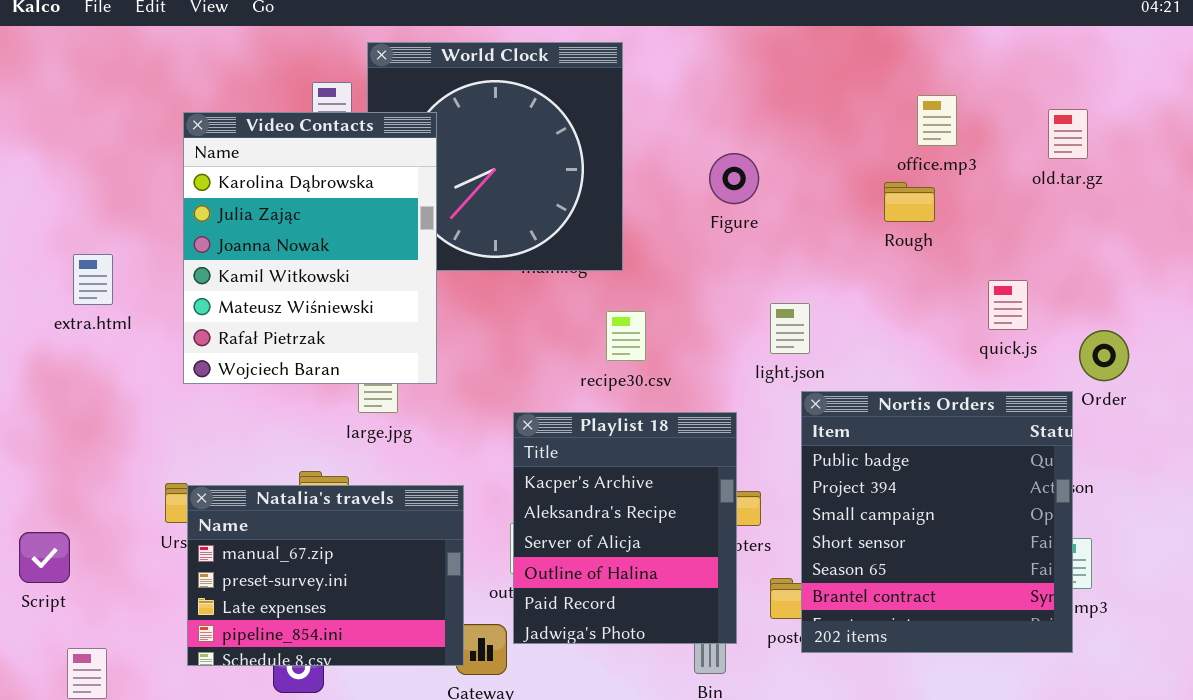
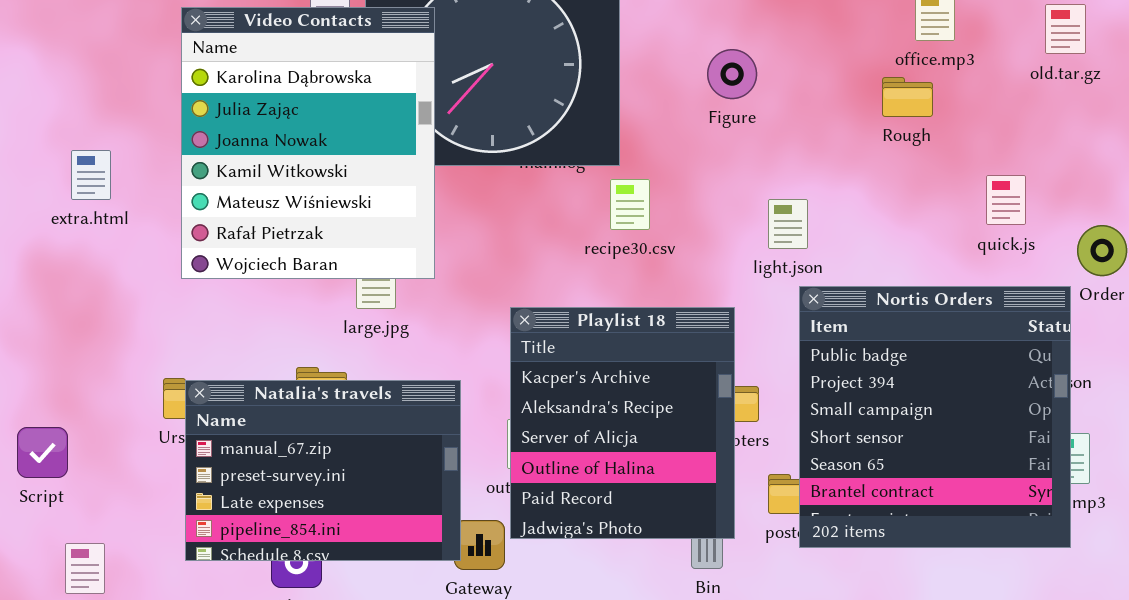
recipe30.csv: [606,311,646,361] -> [610,179,650,230], moved

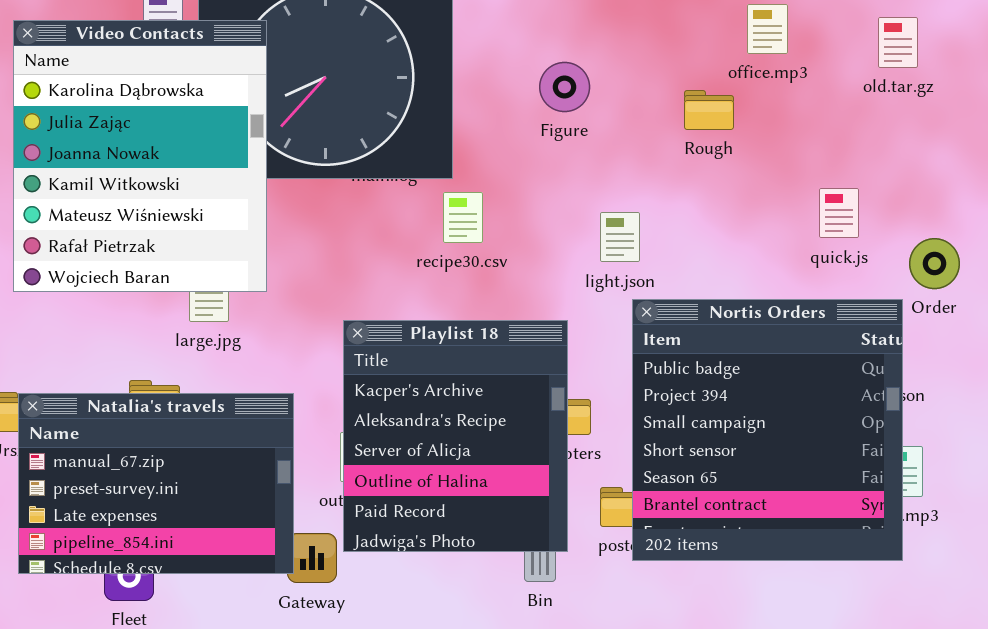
Rough: [882,77,933,117] -> [684,90,734,130], moved

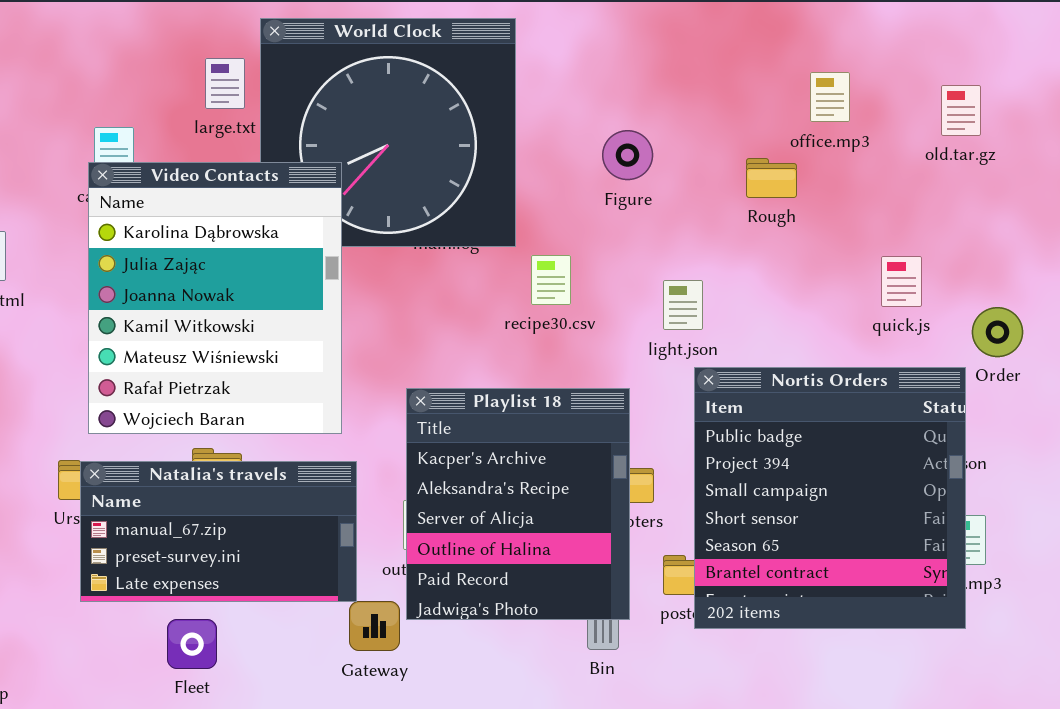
Video Contacts: [13,20,267,292] -> [88,162,342,434], moved
recipe30.csv: [443,192,483,243] -> [531,255,571,305], moved
Natalia's travels: [18,393,294,574] -> [80,461,357,602], resized

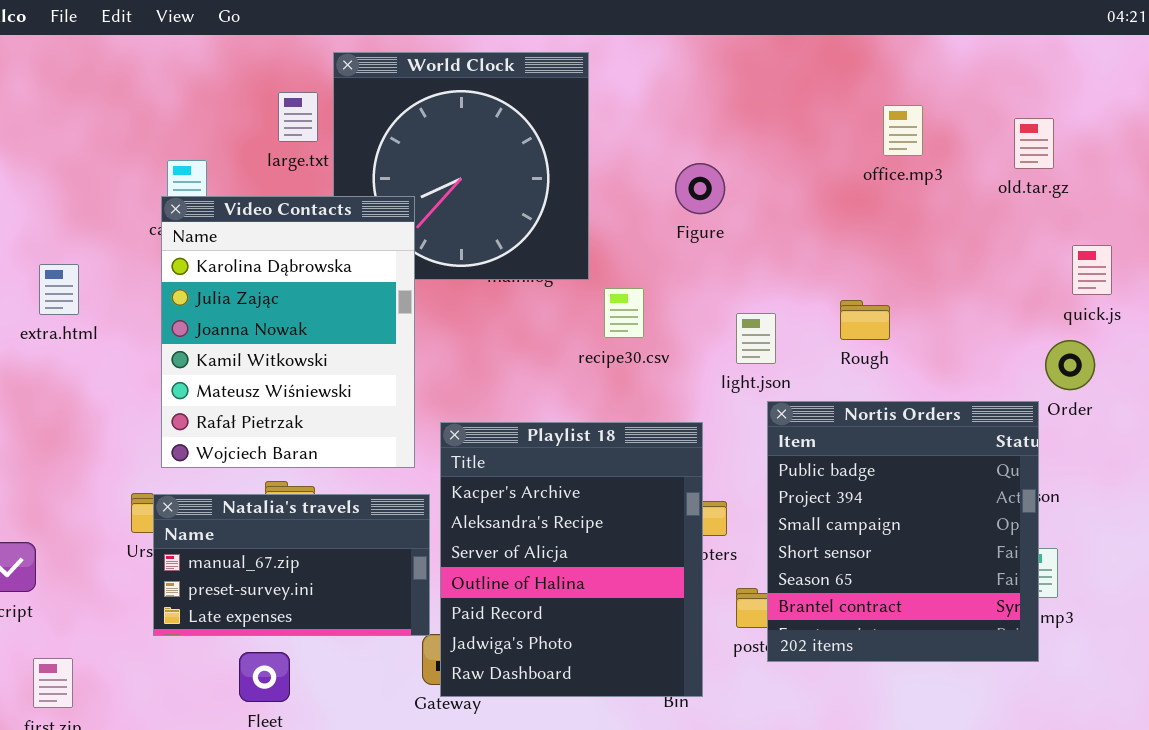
Rough: [746,158,797,198] -> [840,300,890,340], moved
quick.js: [881,256,922,307] -> [1072,245,1112,295], moved
Playlist 18: [406,388,630,620] -> [440,422,703,697], resized

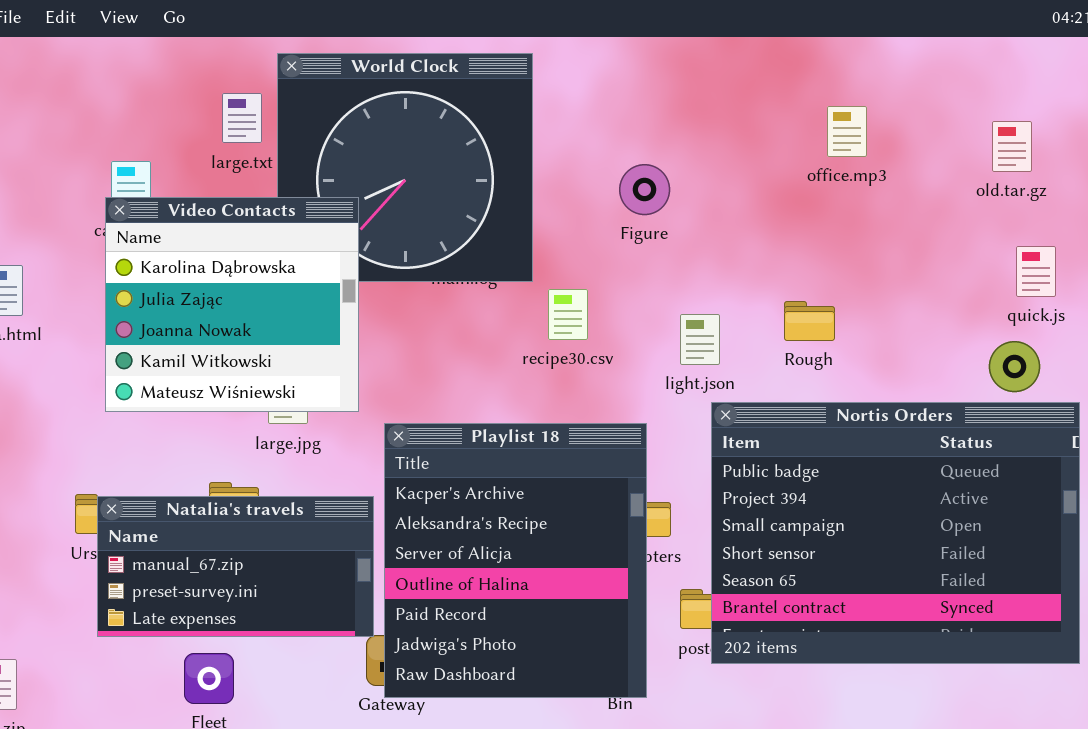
old.tar.gz: [1014,118,1054,169] -> [992,121,1032,172], moved
Video Contacts: [161,196,415,468] -> [105,197,359,412], resized
Nortis Orders: [767,401,1039,662] -> [711,402,1080,664], resized

